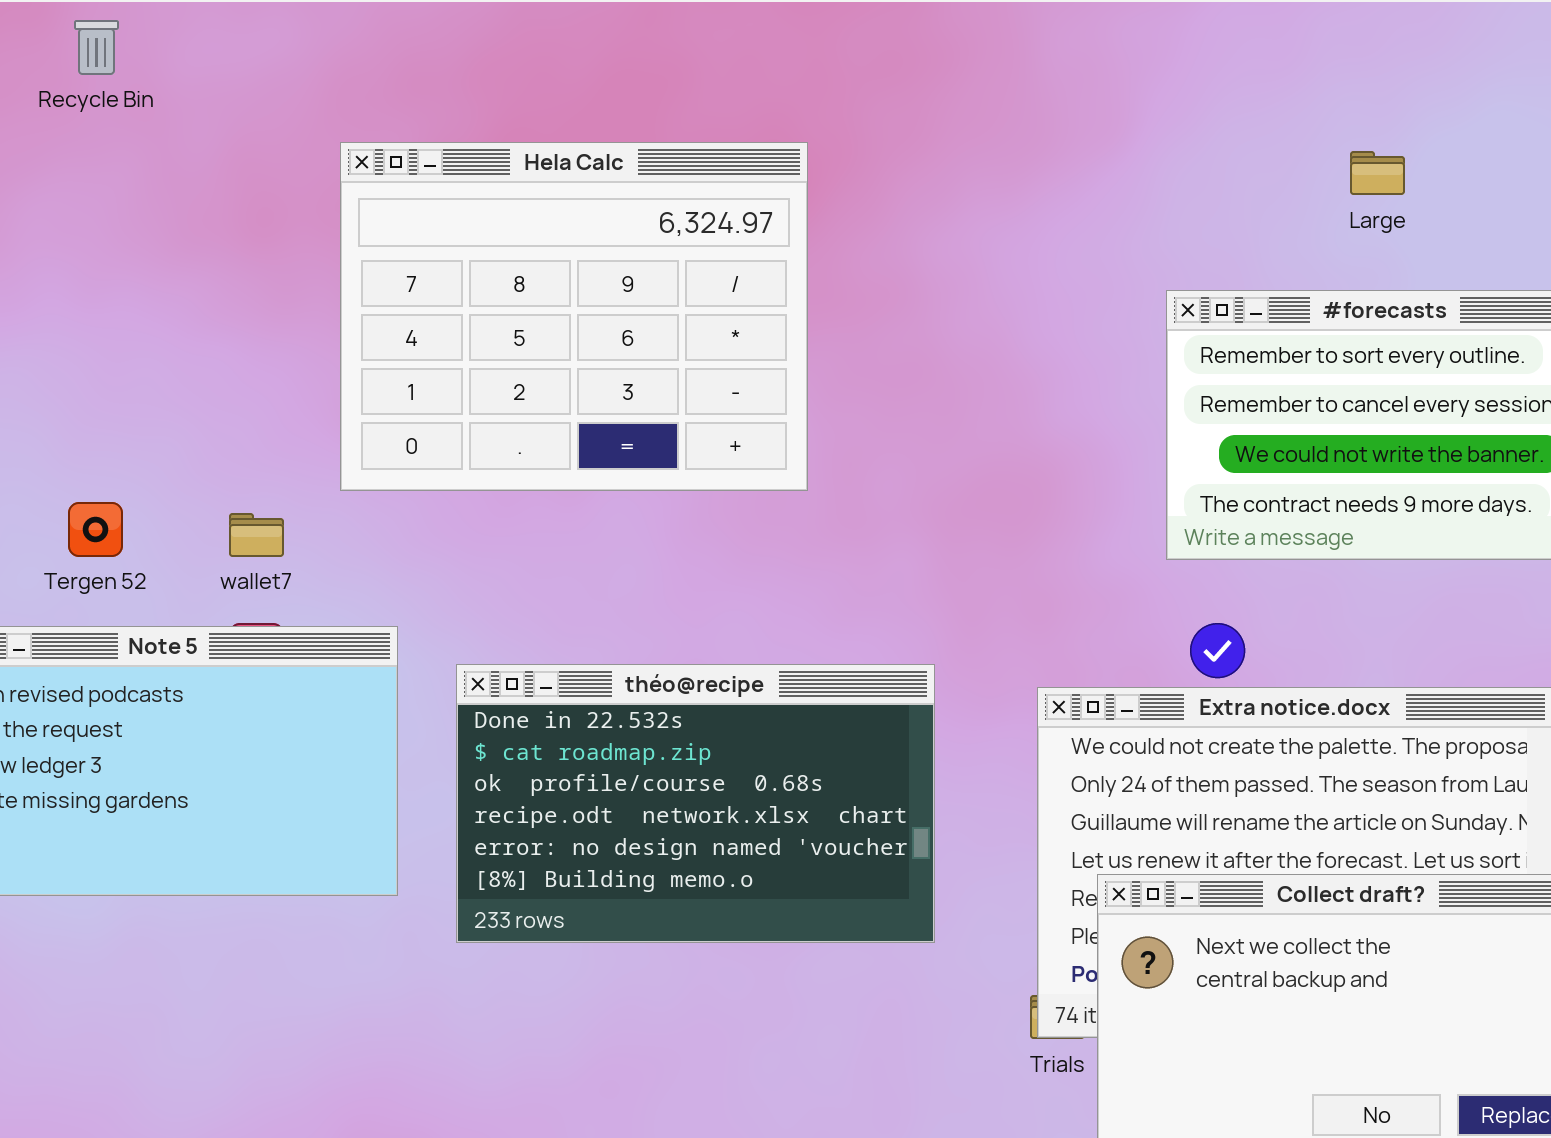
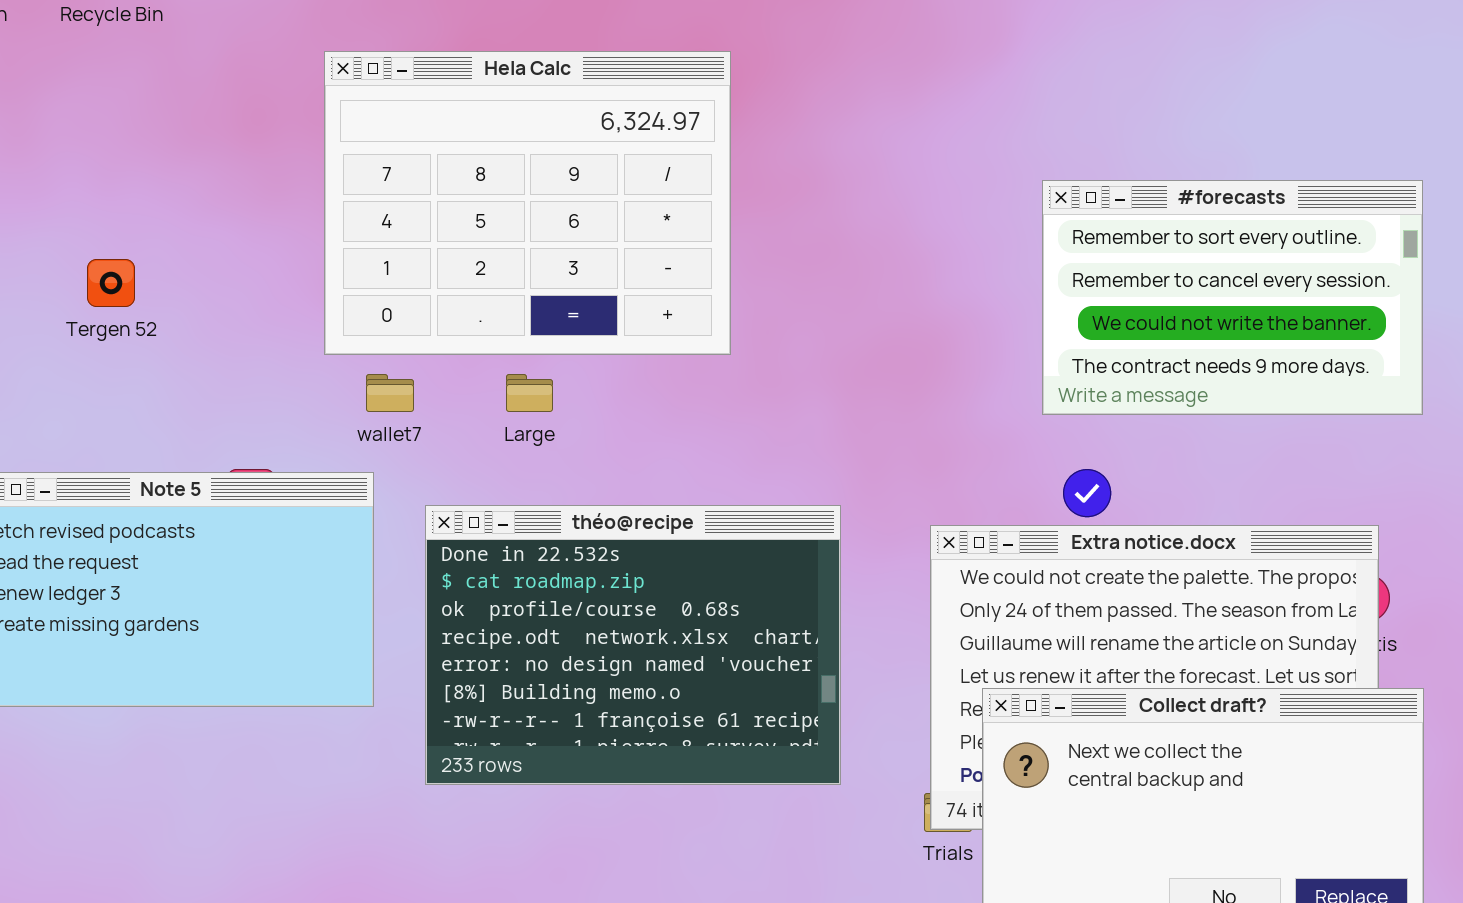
Large: [1350,151,1405,195] -> [506,374,553,412], moved
Tergen 52: [68,502,123,557] -> [87,259,135,307], moved
wallet7: [229,513,284,557] -> [366,374,414,412], moved
théo@recipe: [456,664,935,943] -> [425,505,841,785], resized

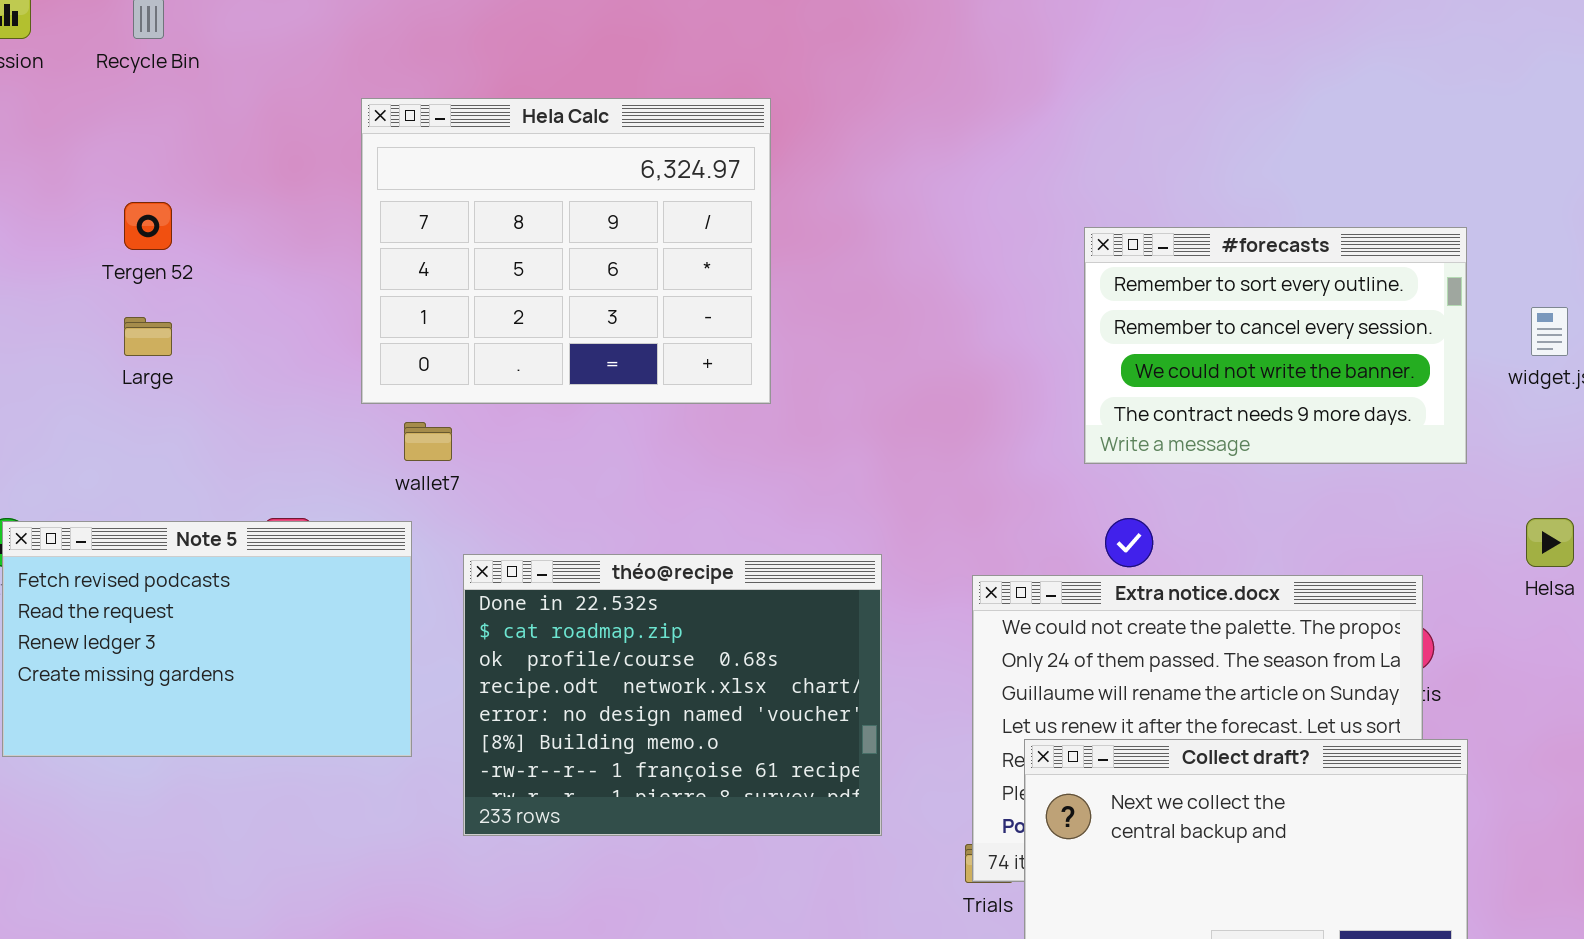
Tergen 52: [87,259,135,307] -> [124,202,172,250], moved
Large: [506,374,553,412] -> [124,317,172,356], moved

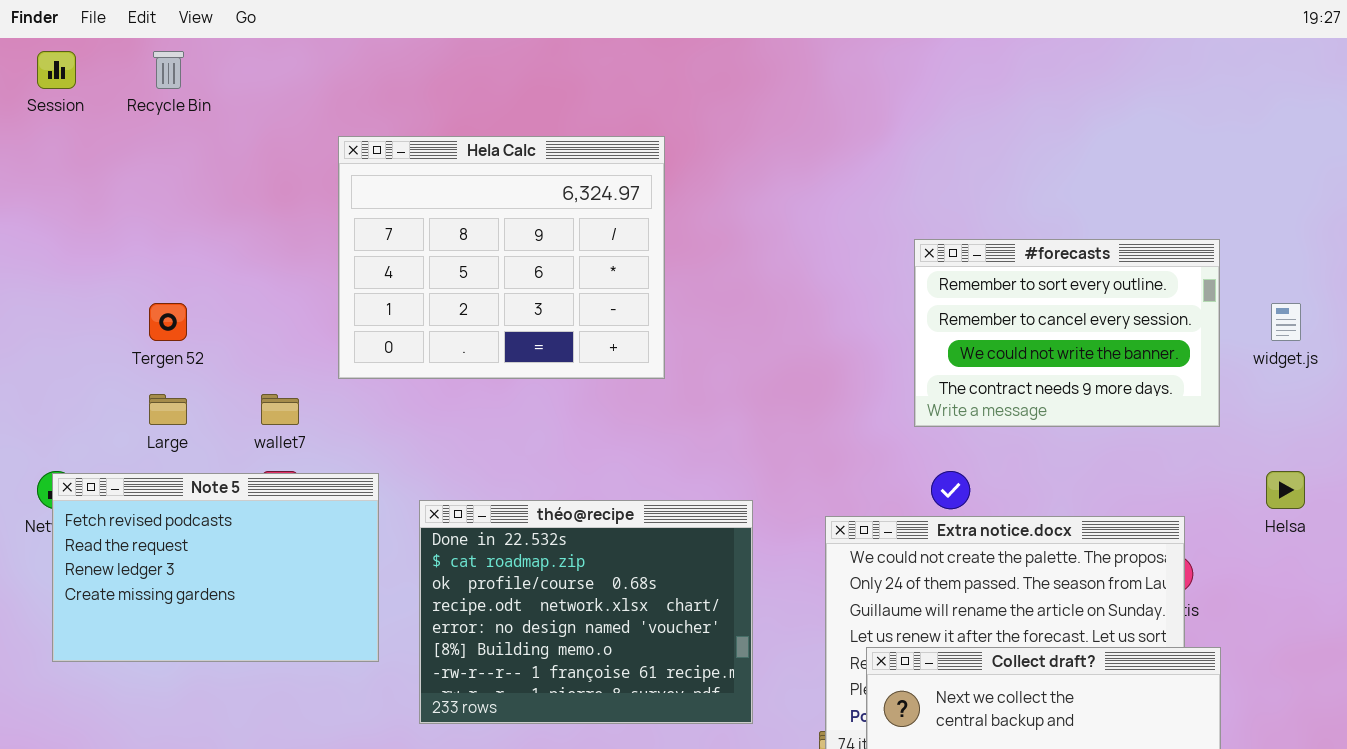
Tergen 52: [124,202,172,250] -> [149,303,187,341], moved
Large: [124,317,172,356] -> [149,394,187,425], moved
wallet7: [404,422,452,461] -> [261,394,299,425], moved

